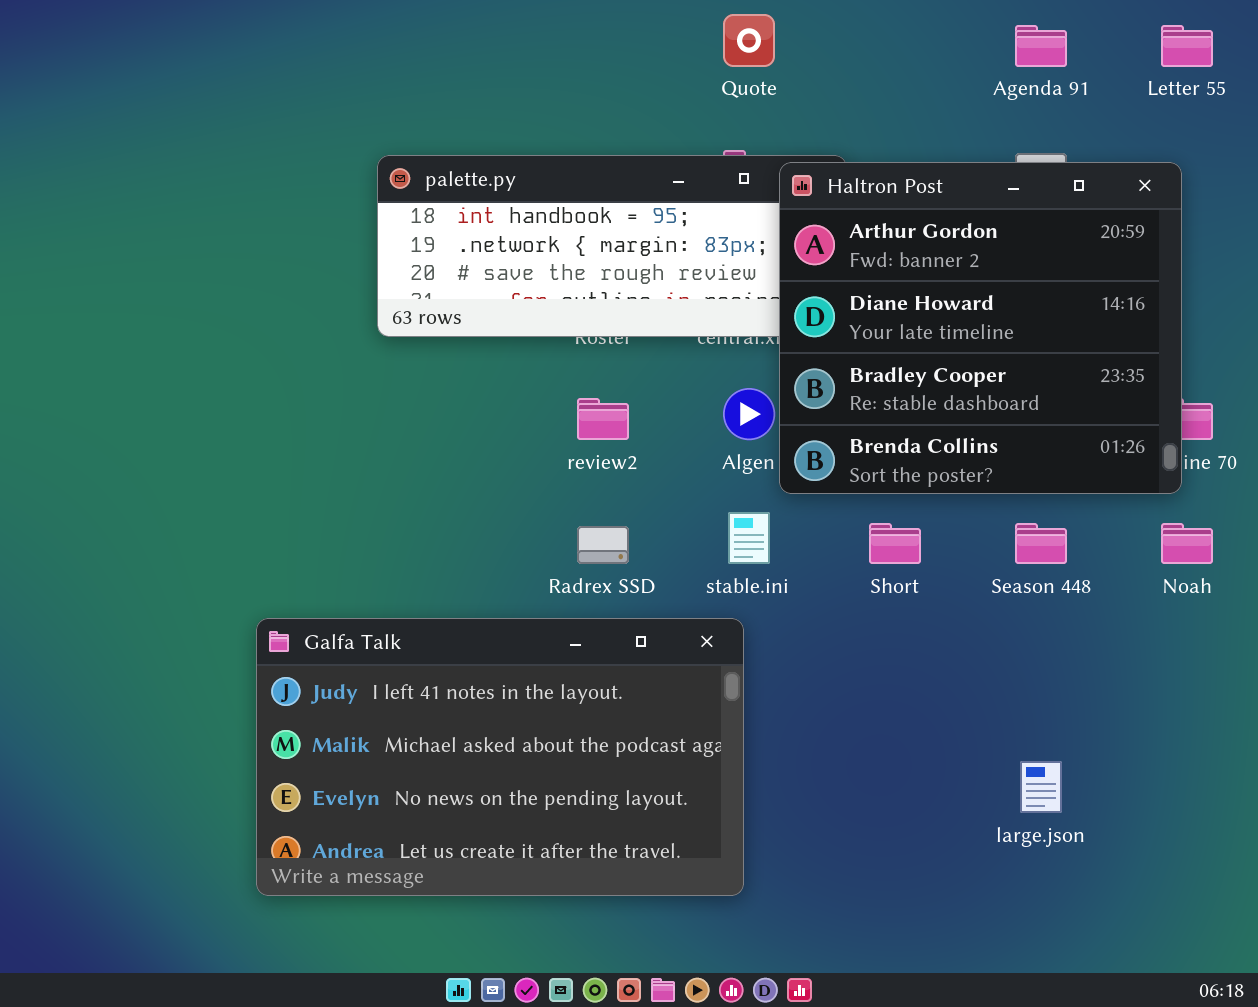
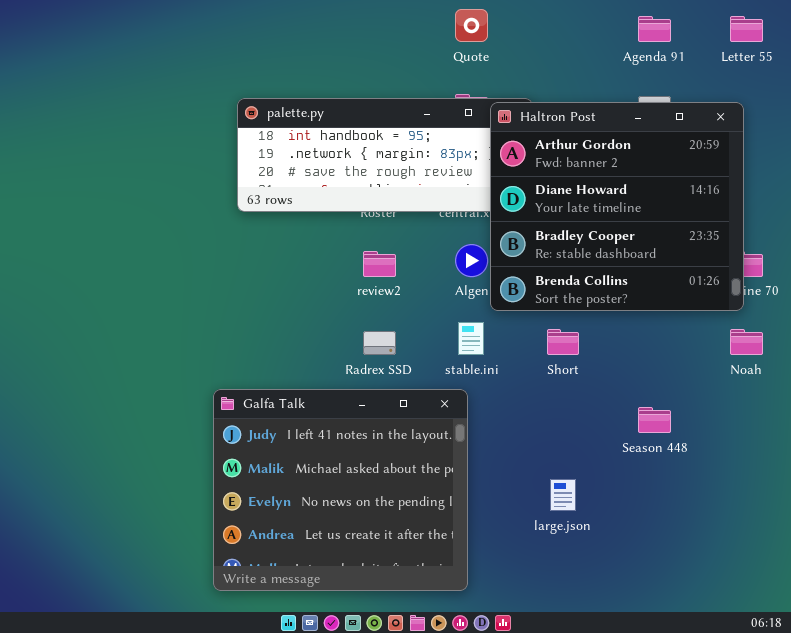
Season 448: [1015,523,1067,564] -> [638,407,671,433], moved
Galfa Talk: [256,618,744,896] -> [213,389,468,591], resized
large.json: [1020,761,1062,813] -> [550,479,576,511], moved

